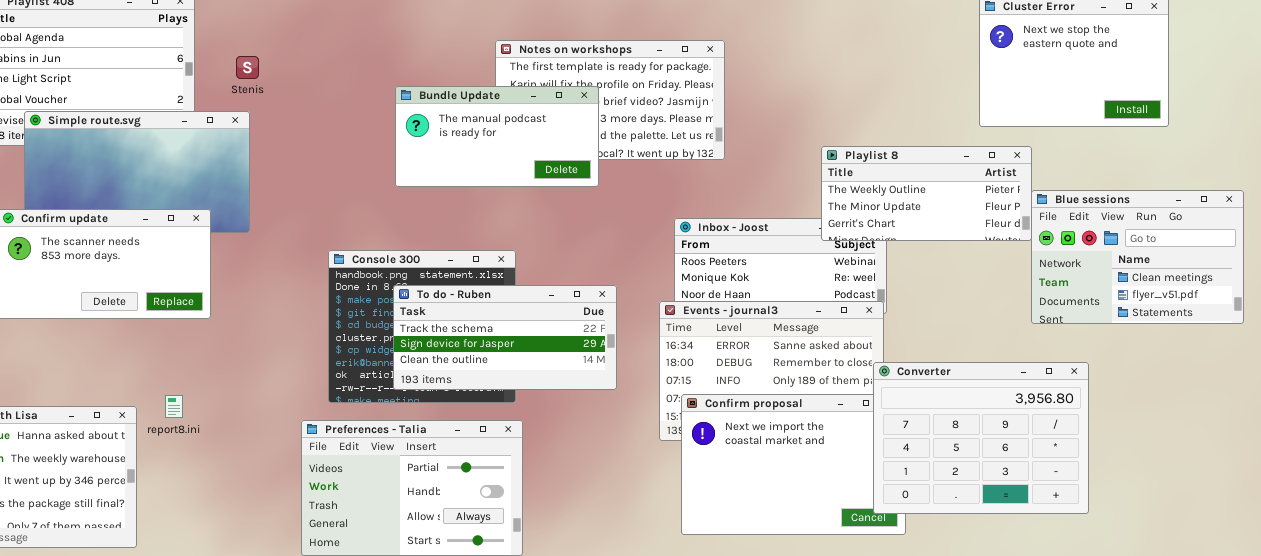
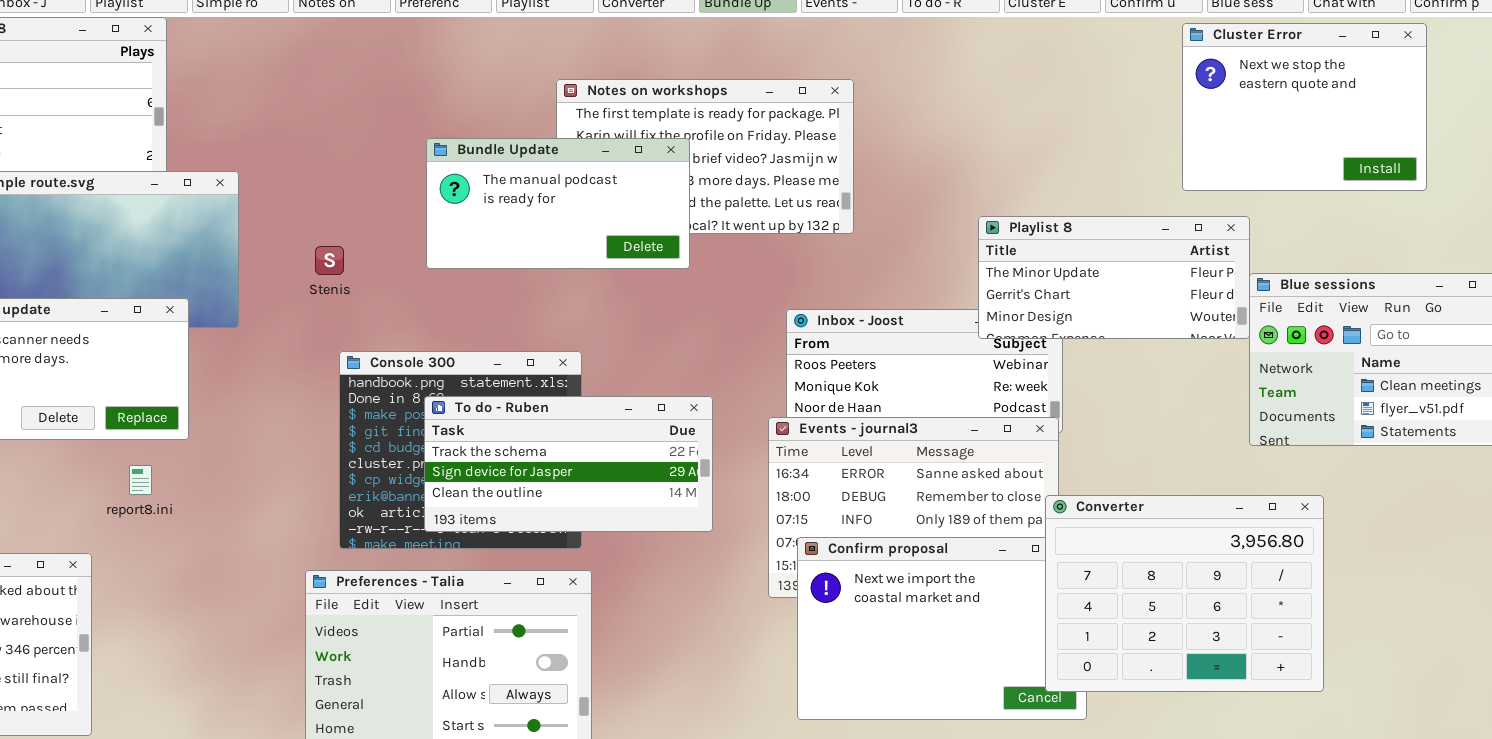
Stenis: [236,56,259,79] -> [315,246,344,275], moved
Playlist 8: [821,146,1032,241] -> [978,216,1250,339], scrolled down 1 row
report8.ini: [165,395,183,418] -> [129,465,152,495], moved

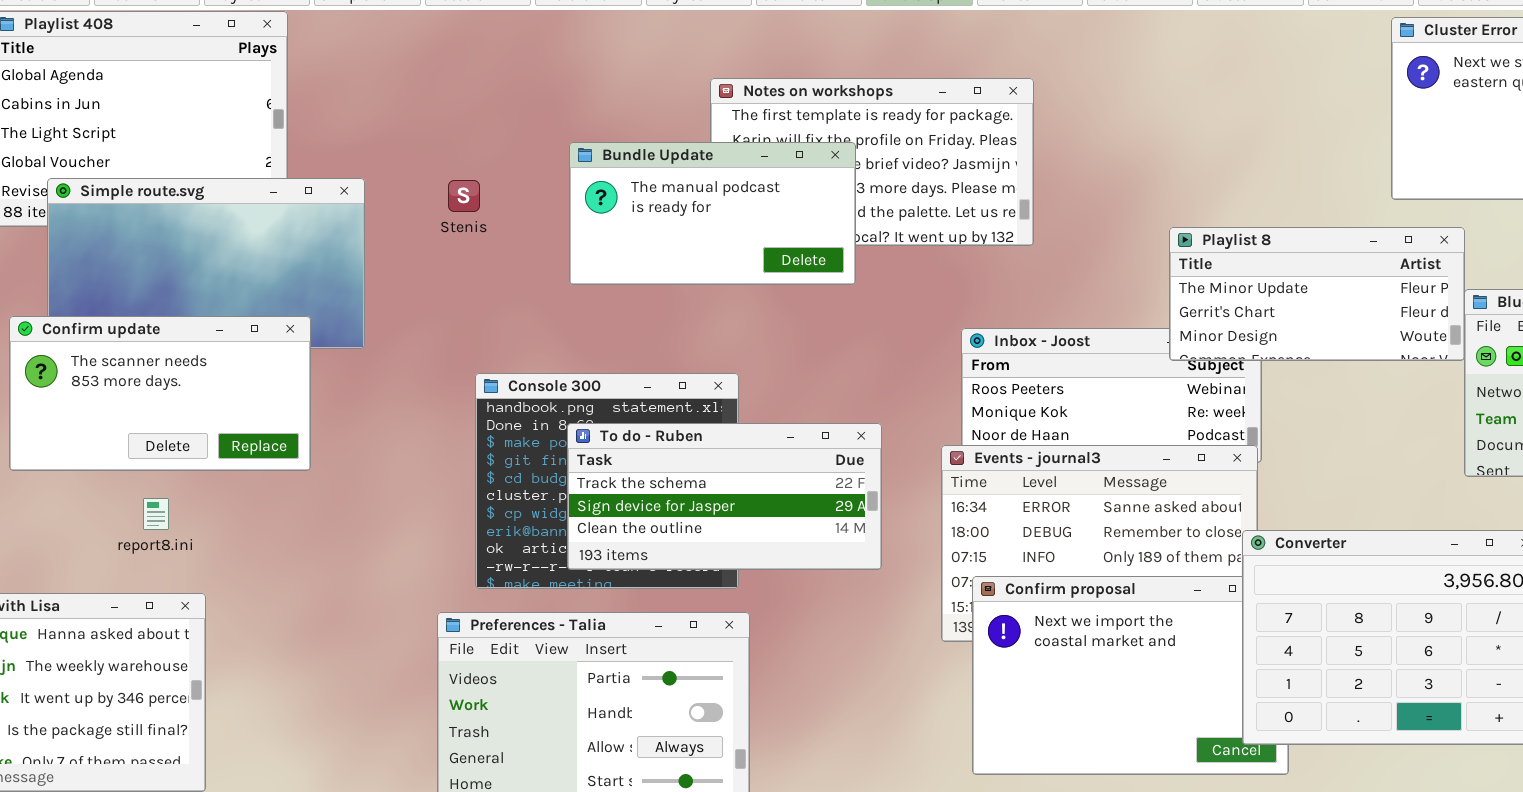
Stenis: [315,246,344,275] -> [448,180,480,212], moved
report8.ini: [129,465,152,495] -> [143,498,169,530], moved

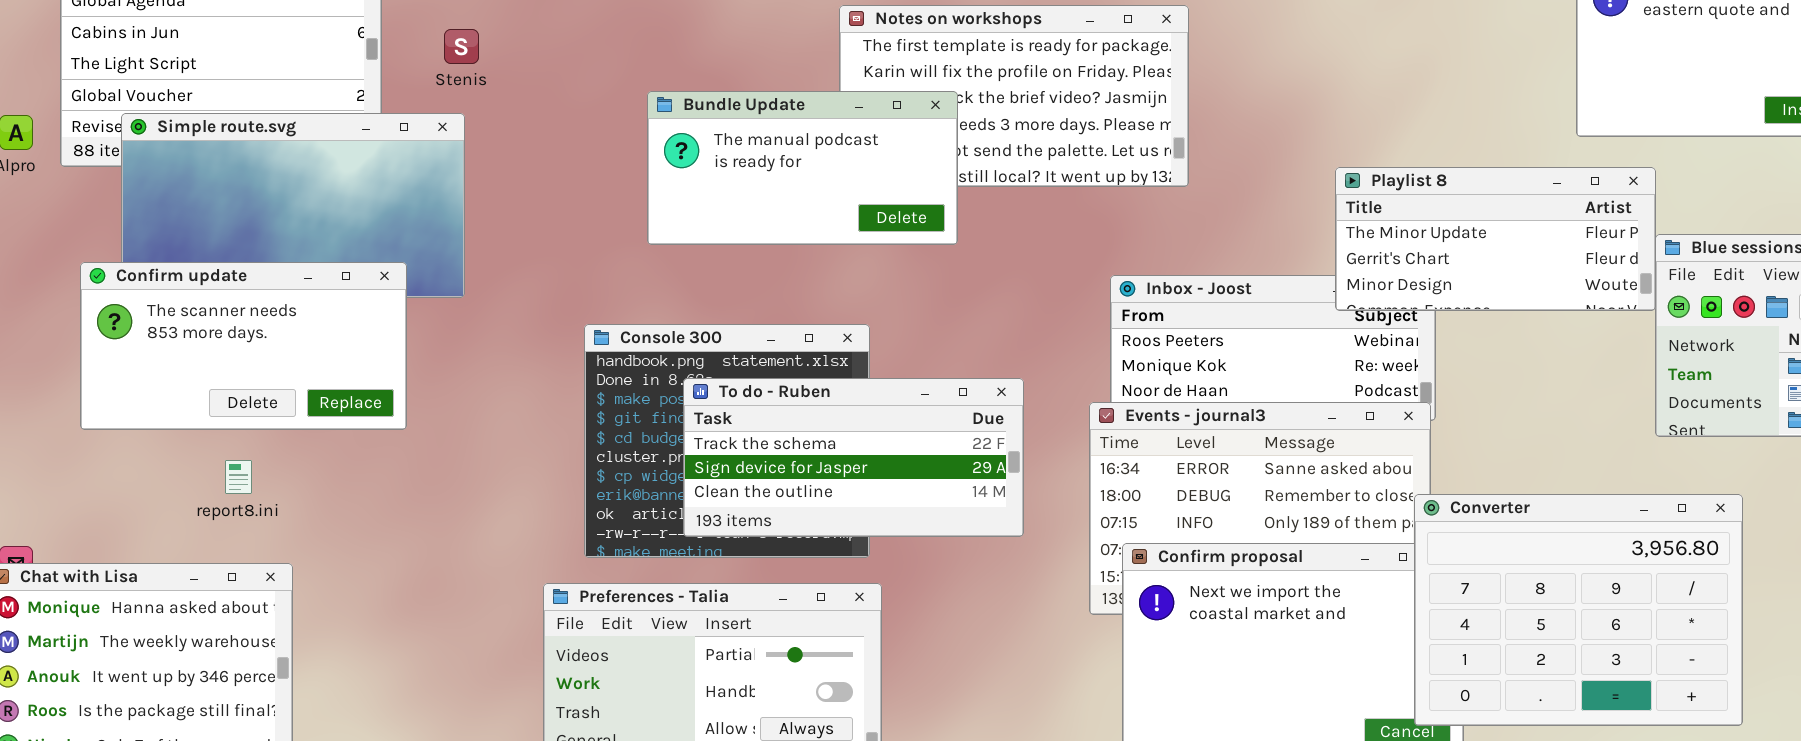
Bundle Update: [569,142,856,285] -> [647,91,958,245], moved
Stenis: [448,180,480,212] -> [444,29,479,64], moved

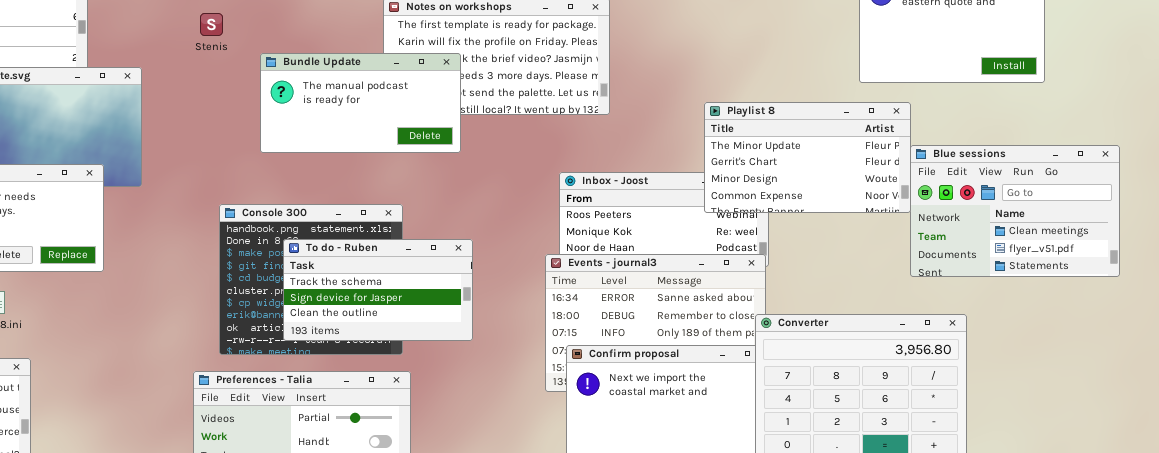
Stenis: [444,29,479,64] -> [200,13,223,36], moved
Playlist 8: [1335,167,1656,311] -> [704,102,911,213], resized
To do - Ruben: [683,378,1024,537] -> [283,239,473,341], resized

